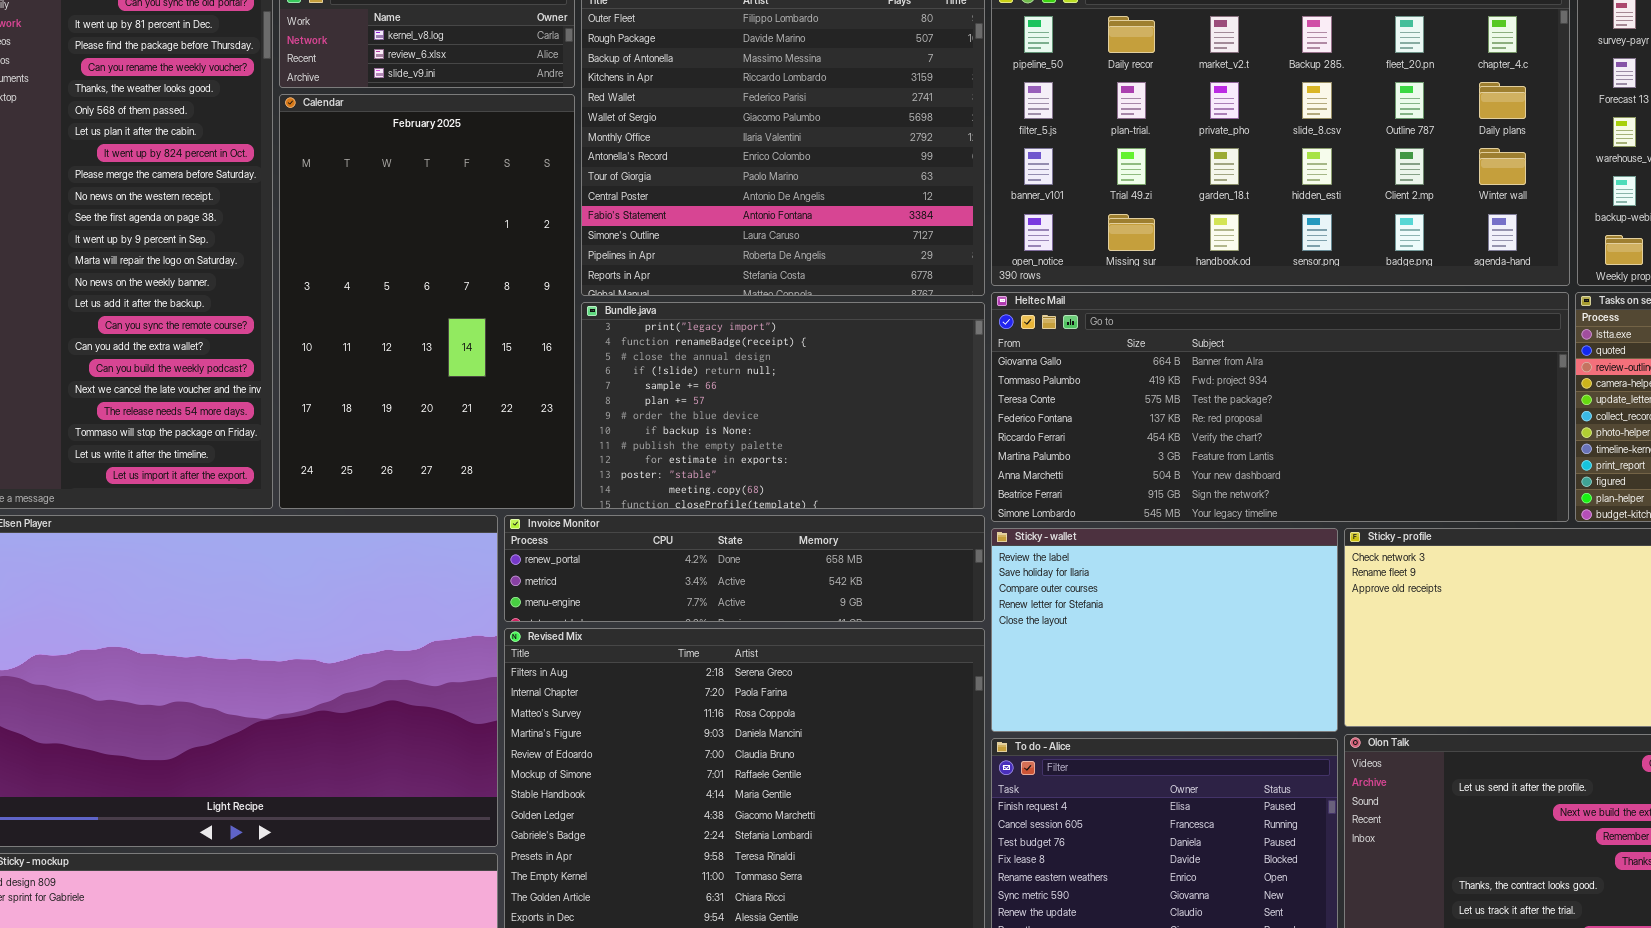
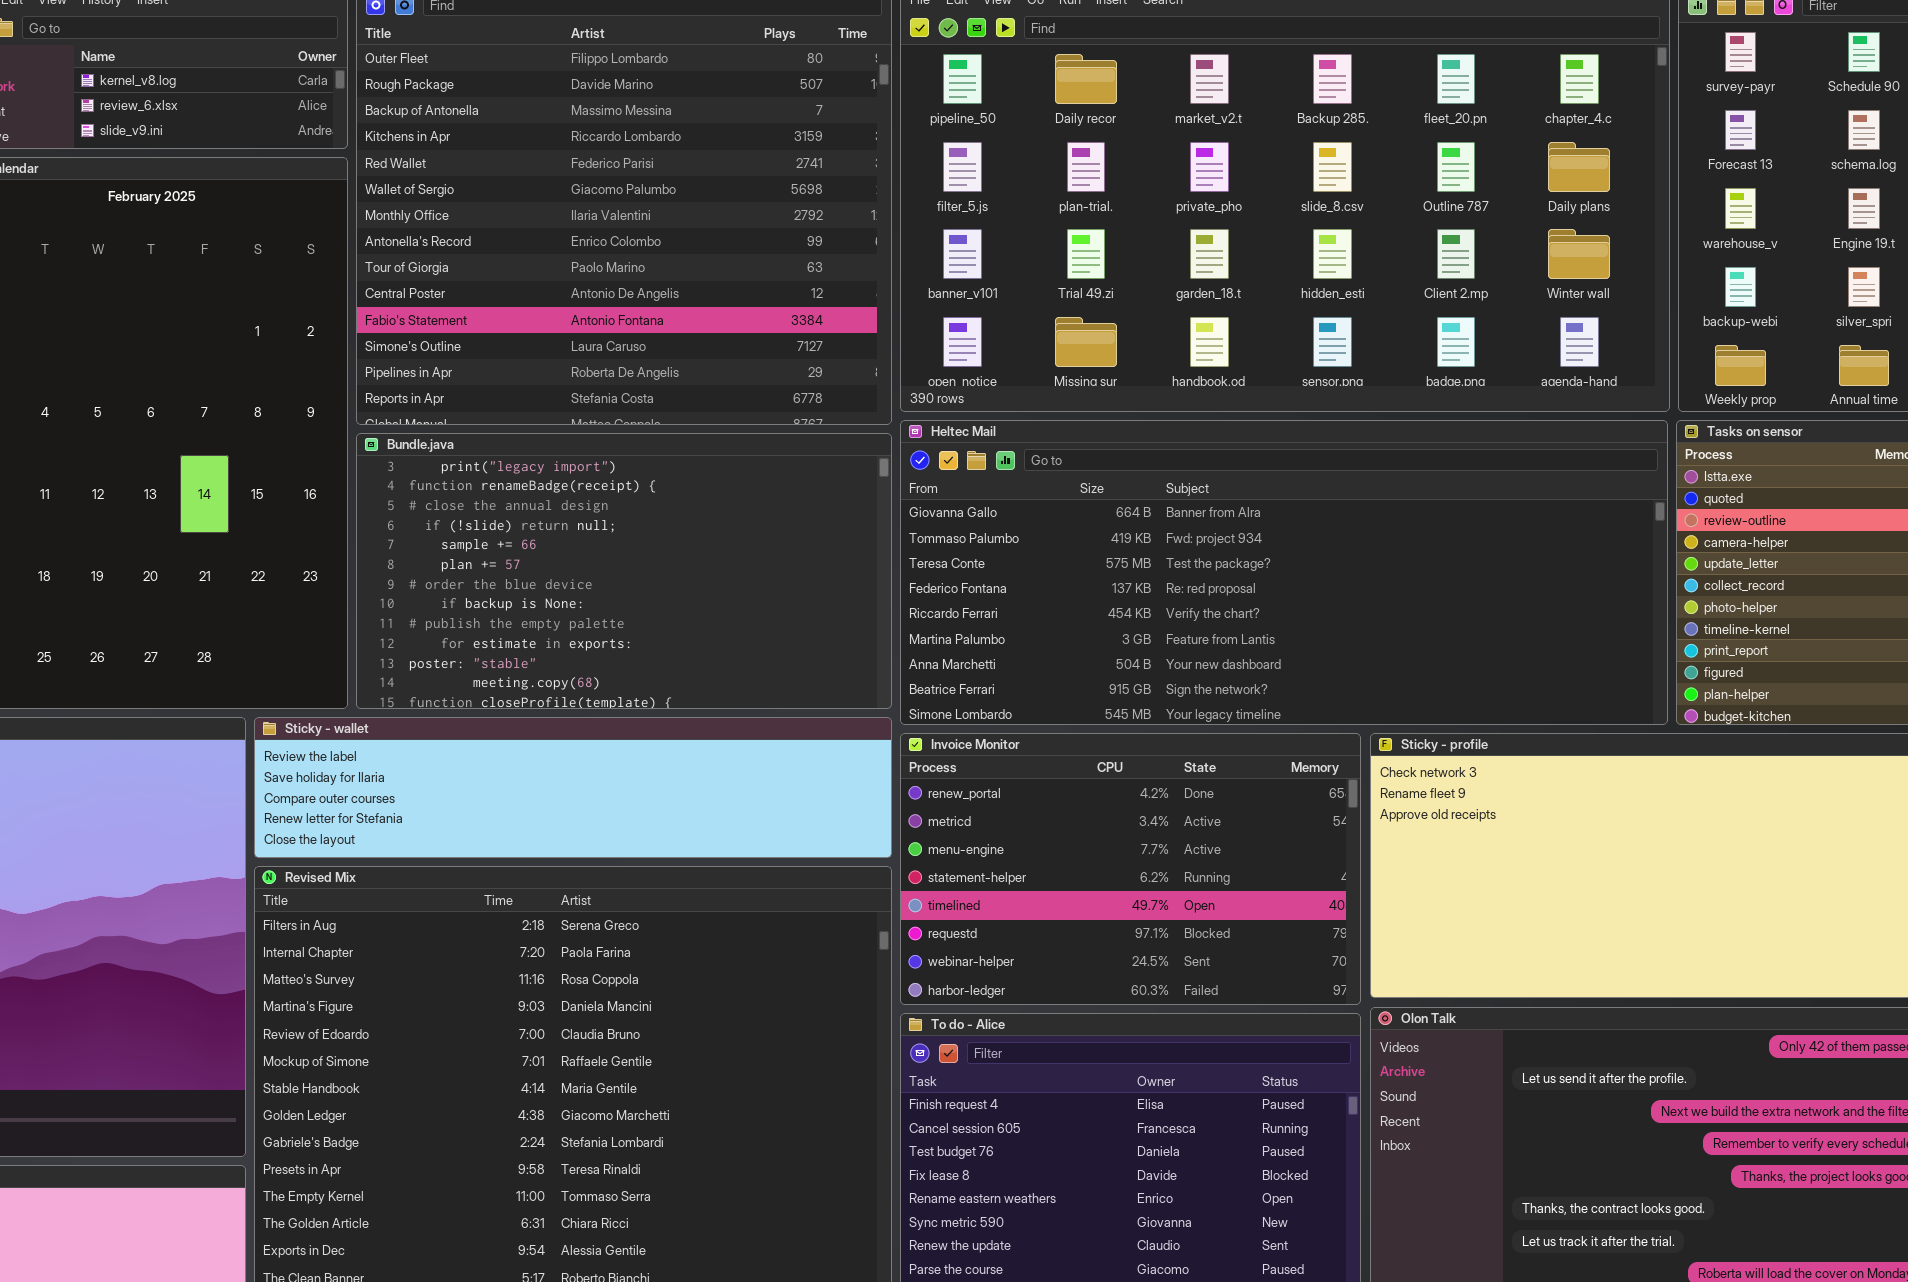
Invoice Monitor: [504,515,985,622] -> [900,733,1361,1005], moved, resized
Sticky - wallet: [991,528,1338,732] -> [254,717,892,858], moved, resized

